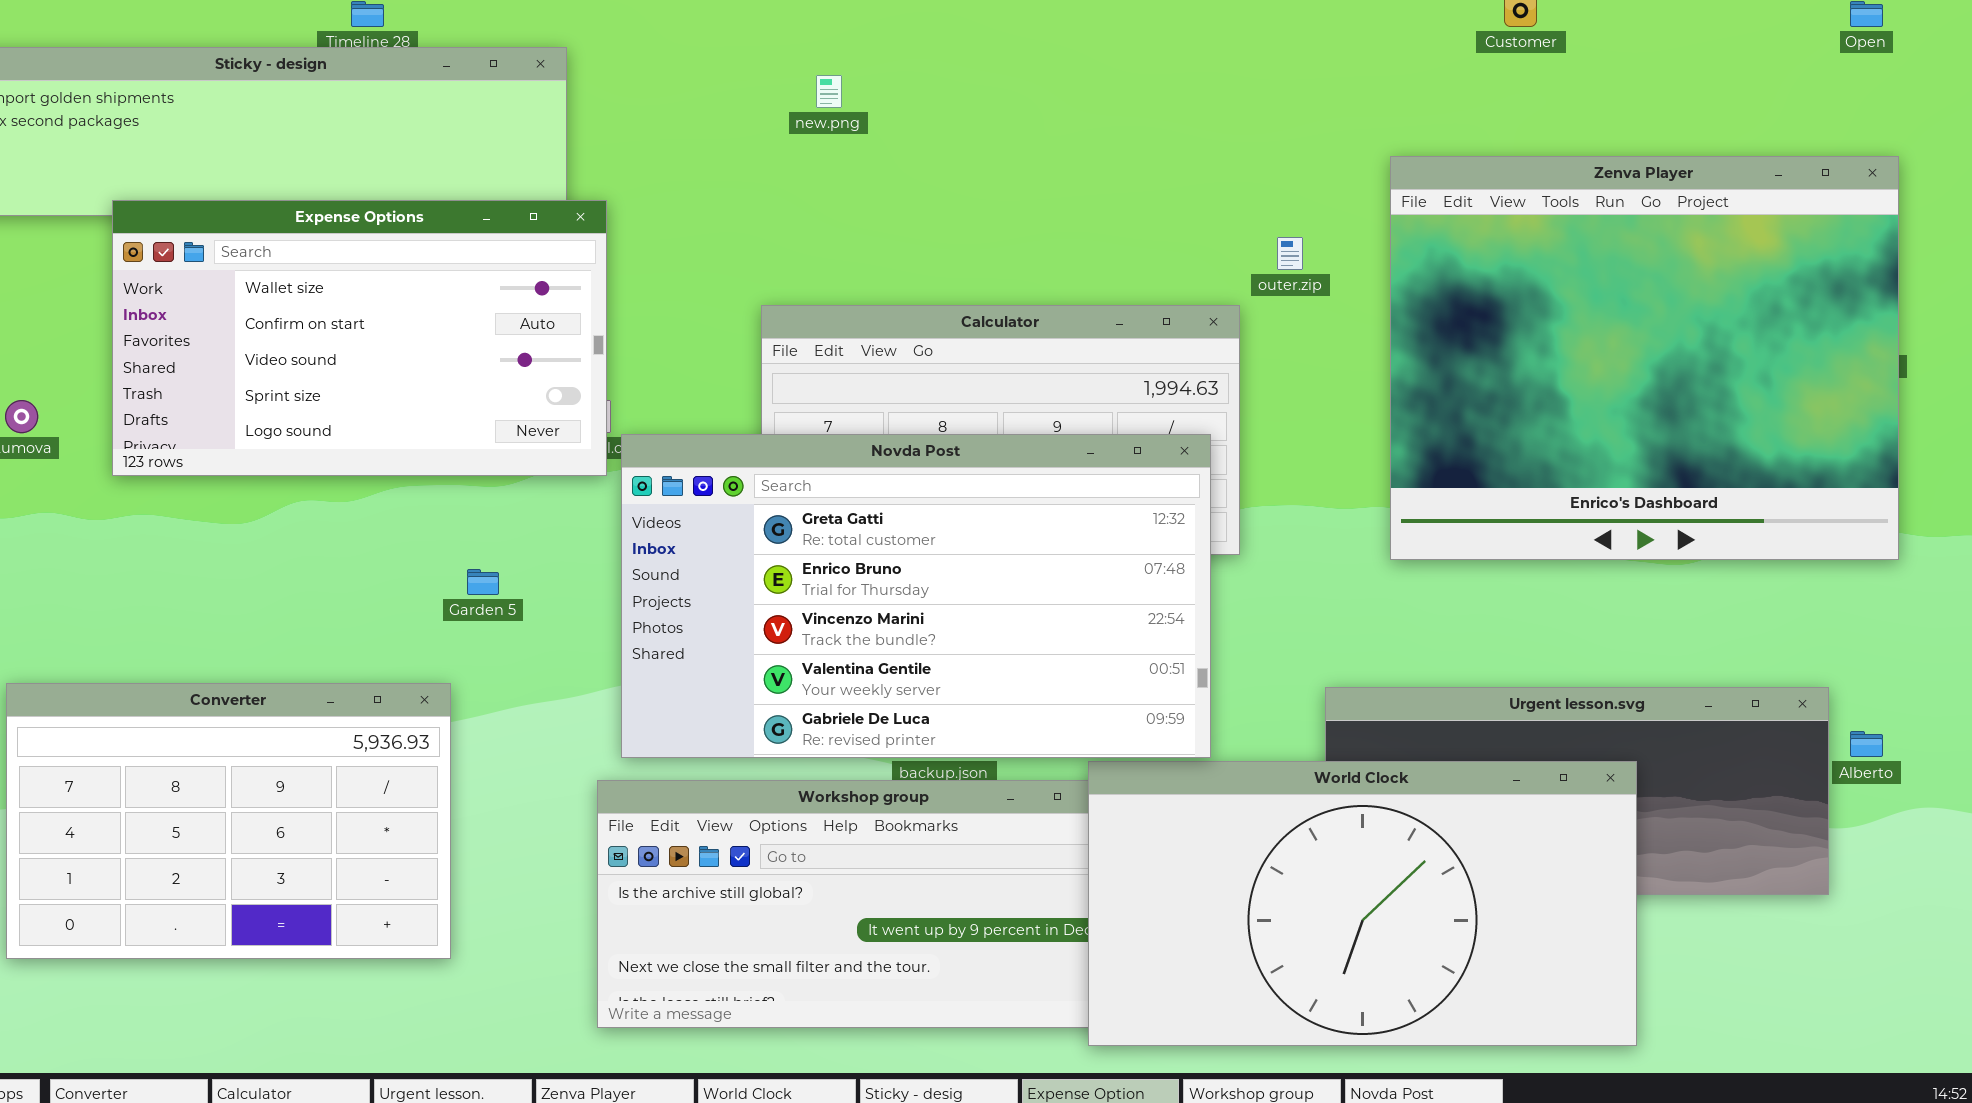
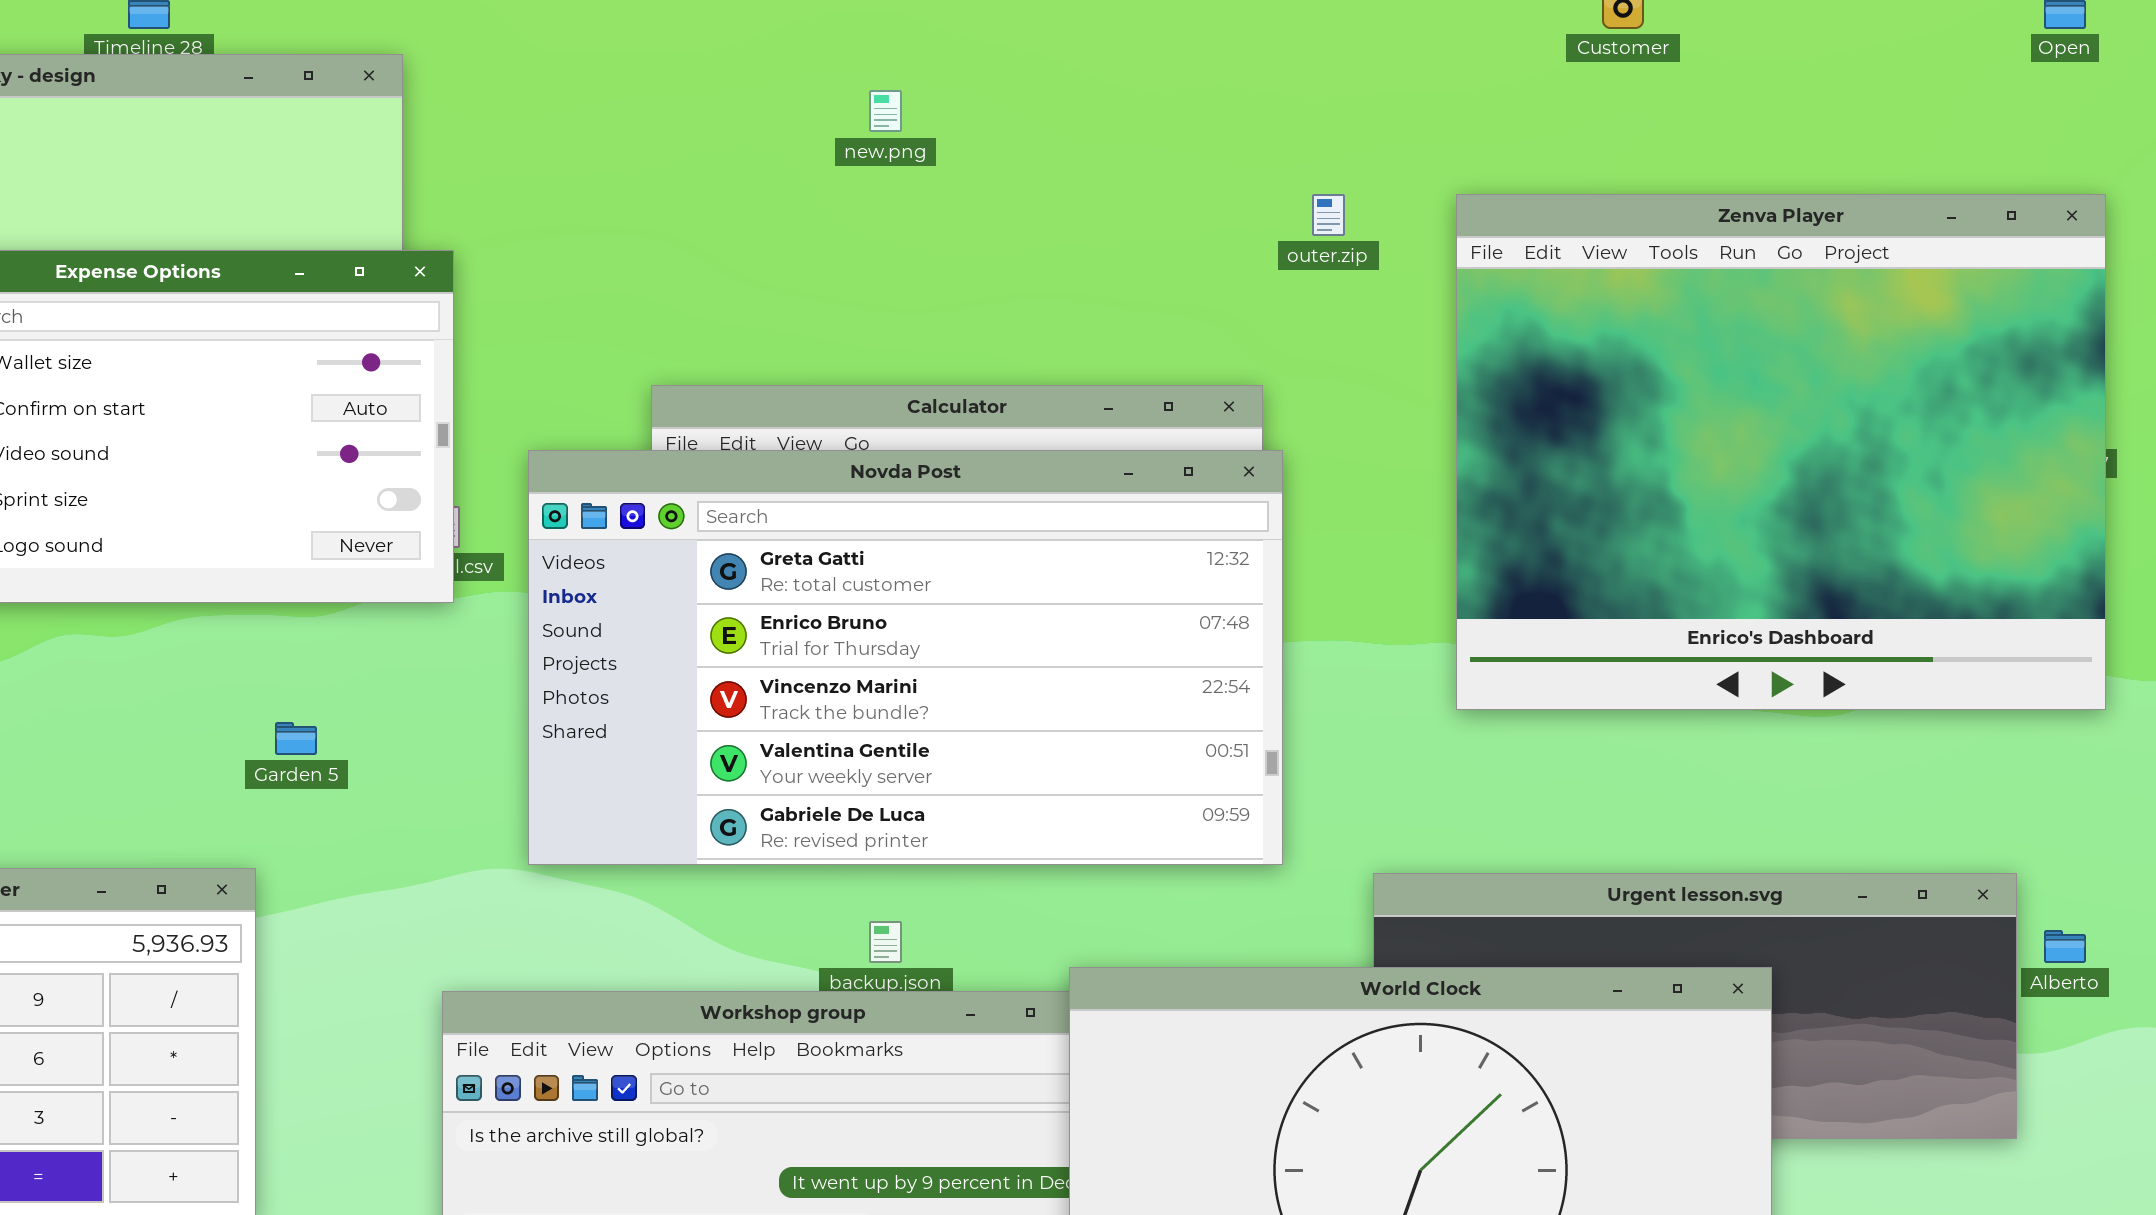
new.png: [816,75,842,108] -> [869,90,902,132], moved
outer.zip: [1277,237,1303,270] -> [1312,194,1345,236], moved
Novda Post: [621,434,1211,758] -> [528,450,1283,865], moved

